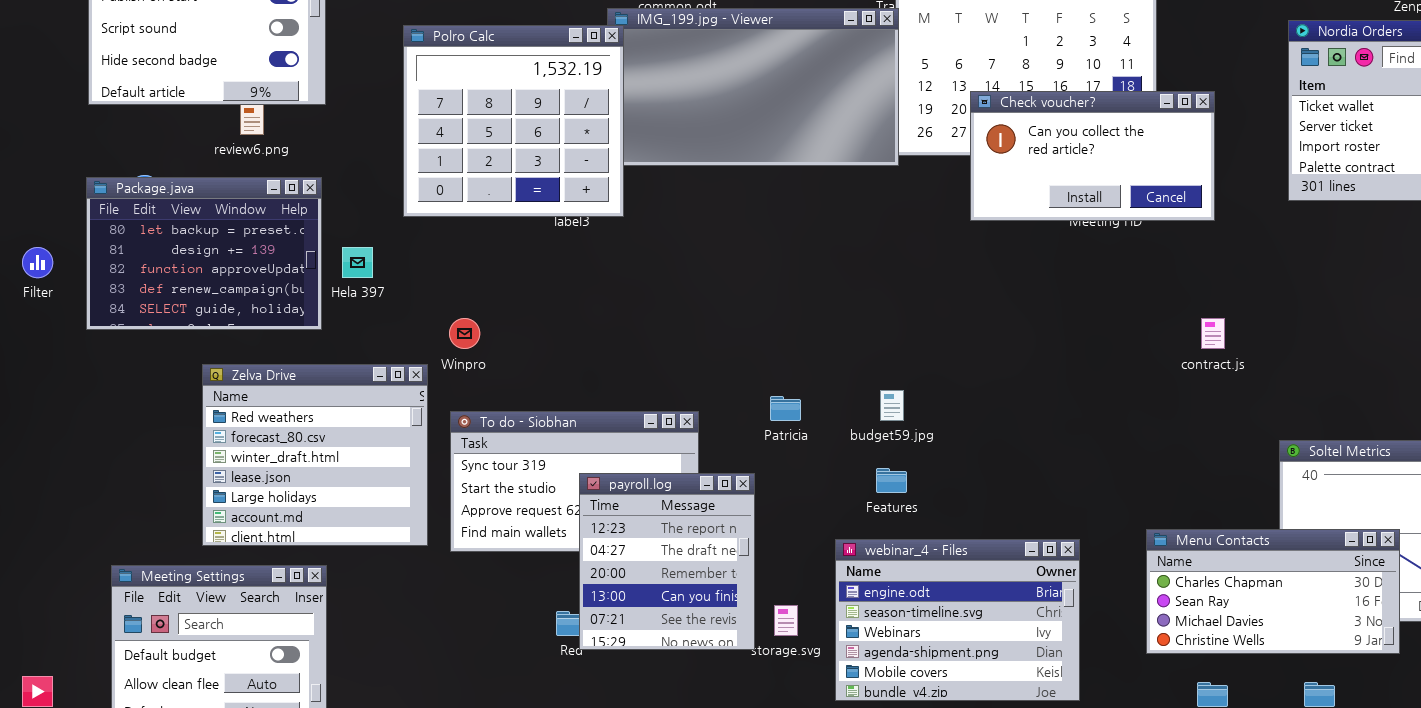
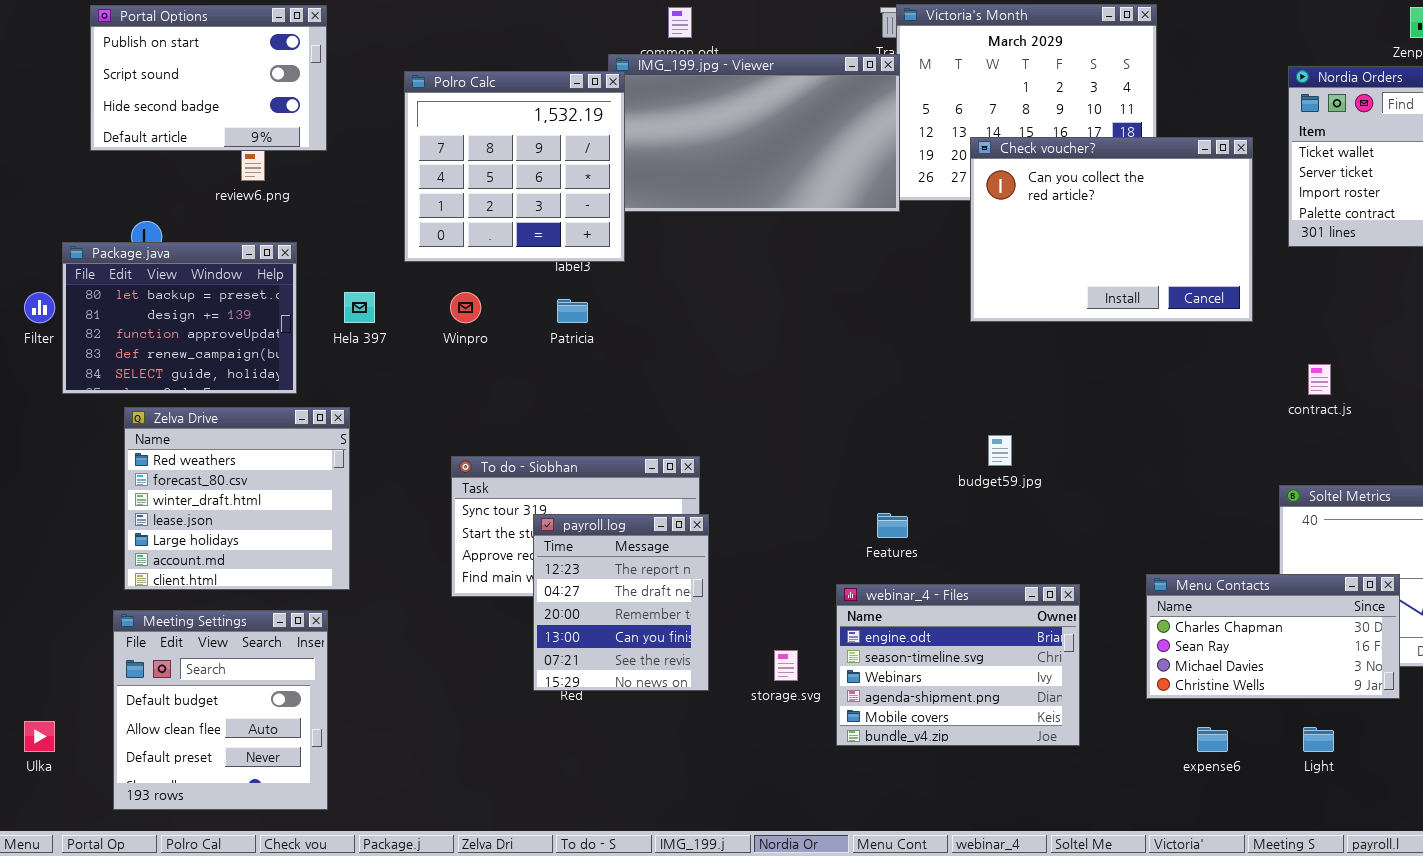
Check voucher?: [970,91,1215,221] -> [970,137,1253,322], resized
Package.java: [86,177,322,330] -> [62,242,297,394], moved
Winpro: [449,318,480,349] -> [450,292,481,323], moved
contract.js: [1201,318,1225,349] -> [1308,364,1331,395], moved
Zelva Drive: [202,364,428,546] -> [124,407,350,590], moved
budget59.jpg: [880,390,904,421] -> [988,435,1012,466], moved
Patricia: [770,396,801,421] -> [557,299,588,323], moved
payroll.log: [579,473,755,650] -> [533,514,709,691], moved

